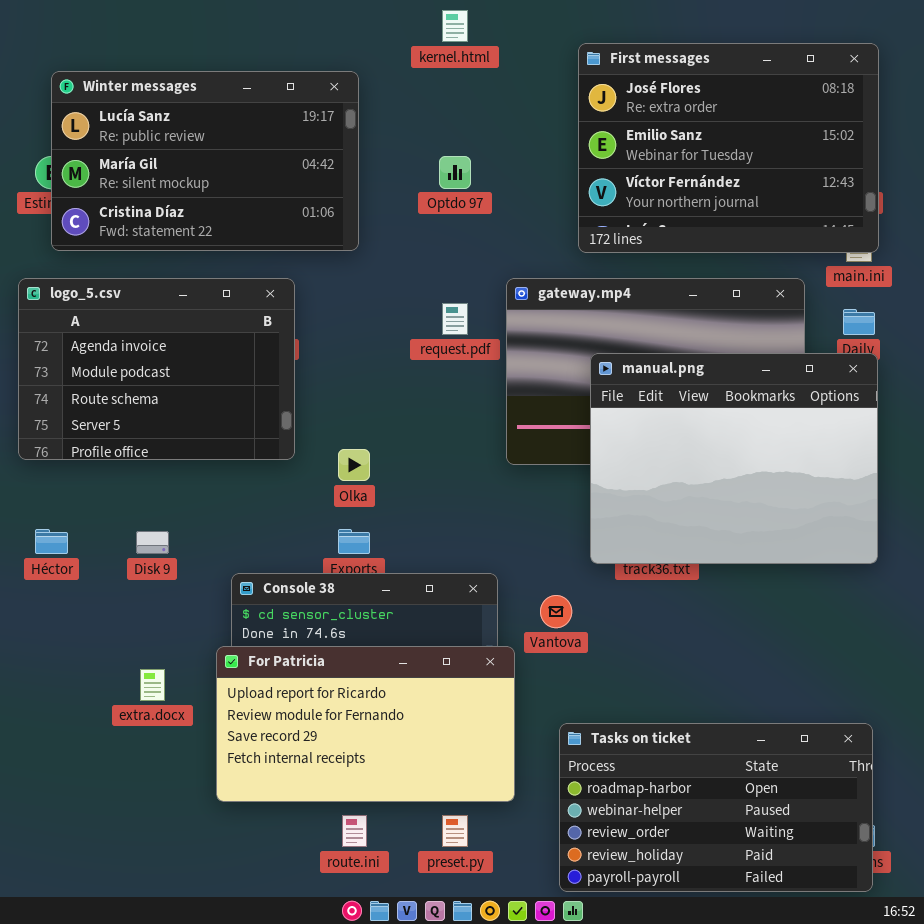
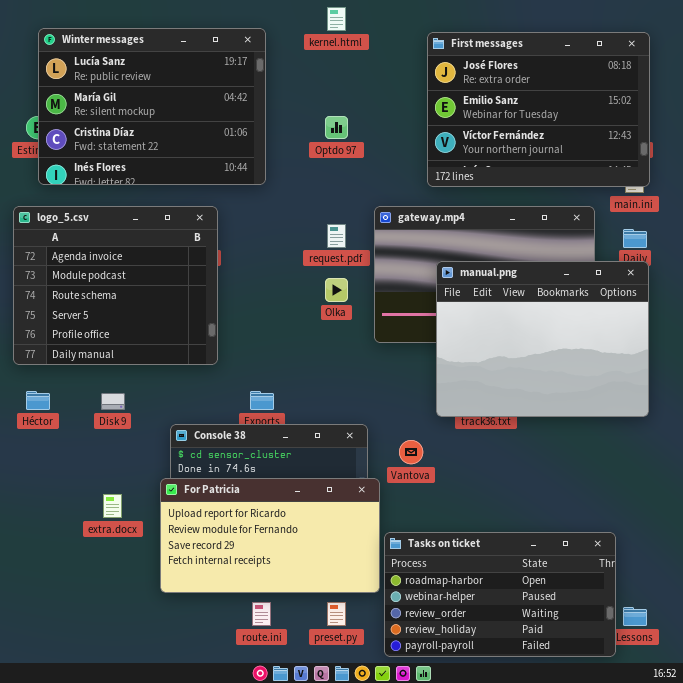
Winter messages: [51,71,359,251] -> [38,28,266,185], resized
logo_5.csv: [18,278,295,460] -> [13,206,218,365], resized
Olka: [338,449,370,481] -> [325,278,348,302], moved
Tasks on ticket: [559,723,873,892] -> [384,532,616,657], moved

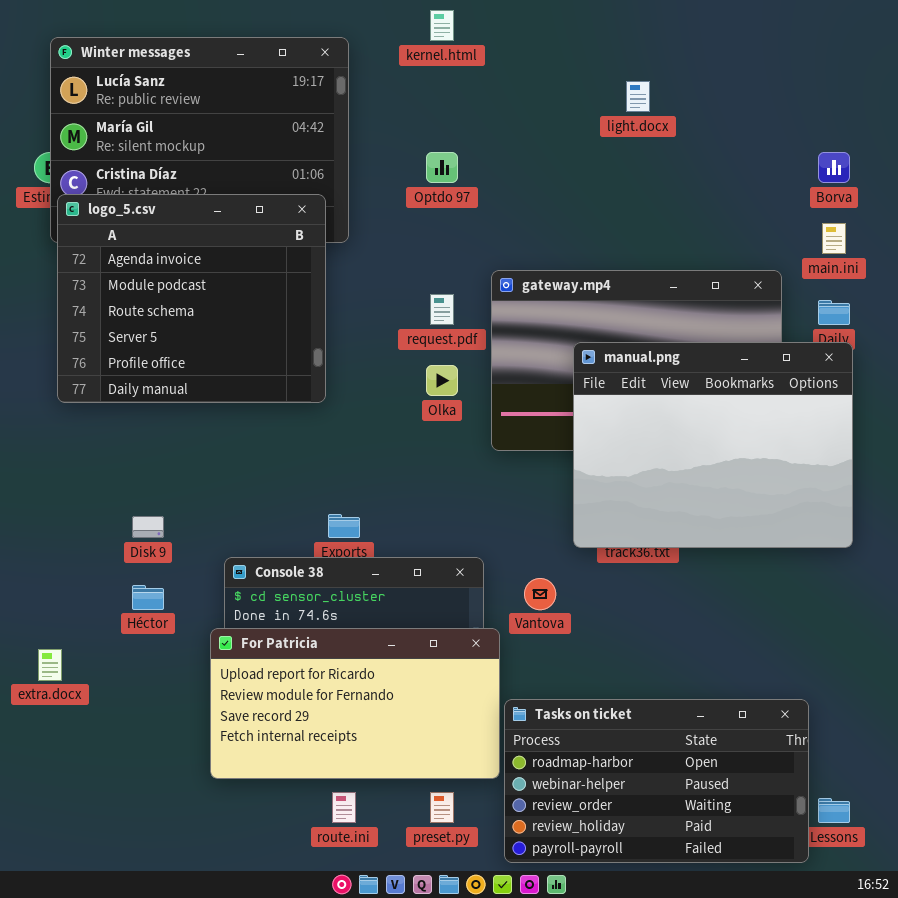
First messages: [427,32,650,187] -> none, closed
logo_5.csv: [13,206,218,365] -> [57,194,326,403], moved
Héctor: [26,391,50,410] -> [132,585,164,610], moved
extra.docx: [103,494,122,518] -> [38,649,62,681], moved

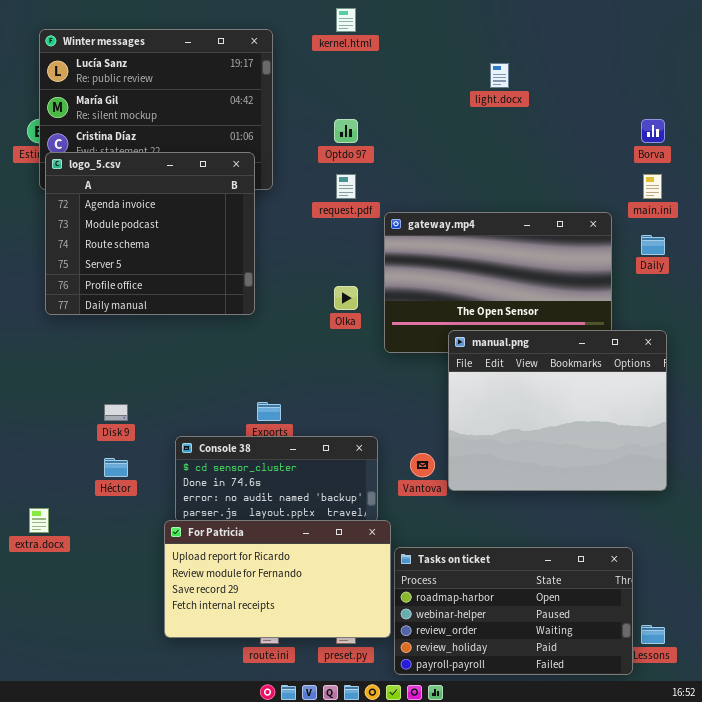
request.pdf: [430,294,454,325] -> [336,174,356,199], moved
manual.png: [573,342,853,548] -> [448,330,667,491], moved
For Patricia: [210,628,500,779] -> [164,520,391,638], moved

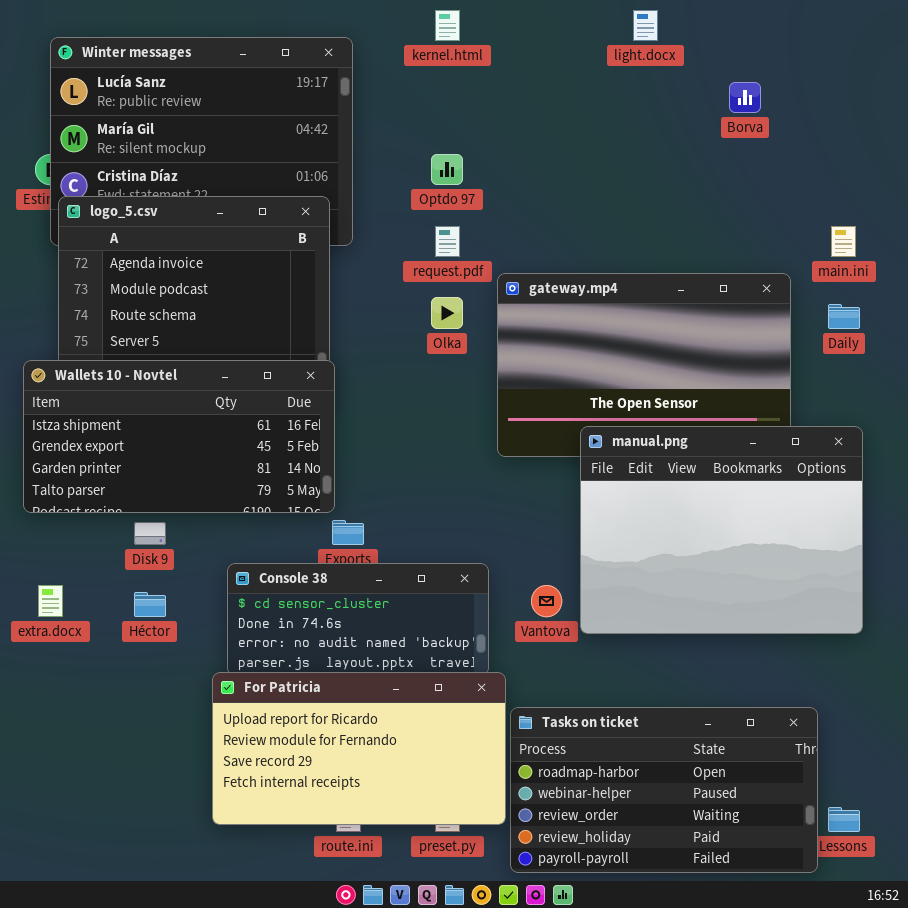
light.docx: [490,63,509,88] -> [633,10,658,41], moved
Borva: [641,119,665,143] -> [729,82,761,113], moved
Wallets 10 - Novtel: none -> [23,360,335,513], opened
Olka: [334,286,358,310] -> [431,297,463,329], moved
extra.docx: [29,508,49,533] -> [38,585,63,617], moved

